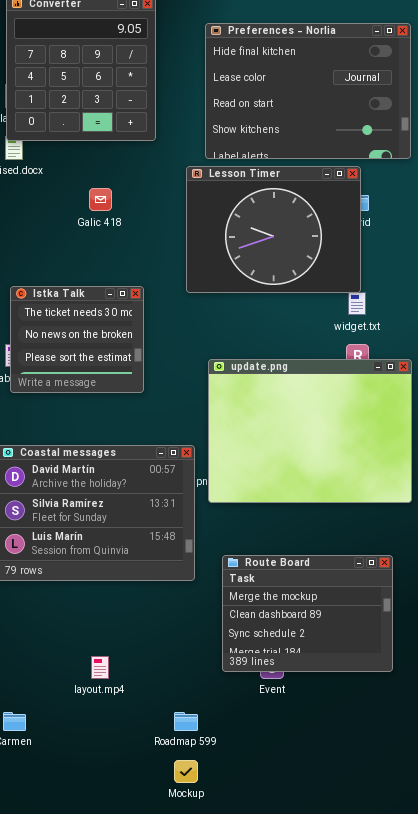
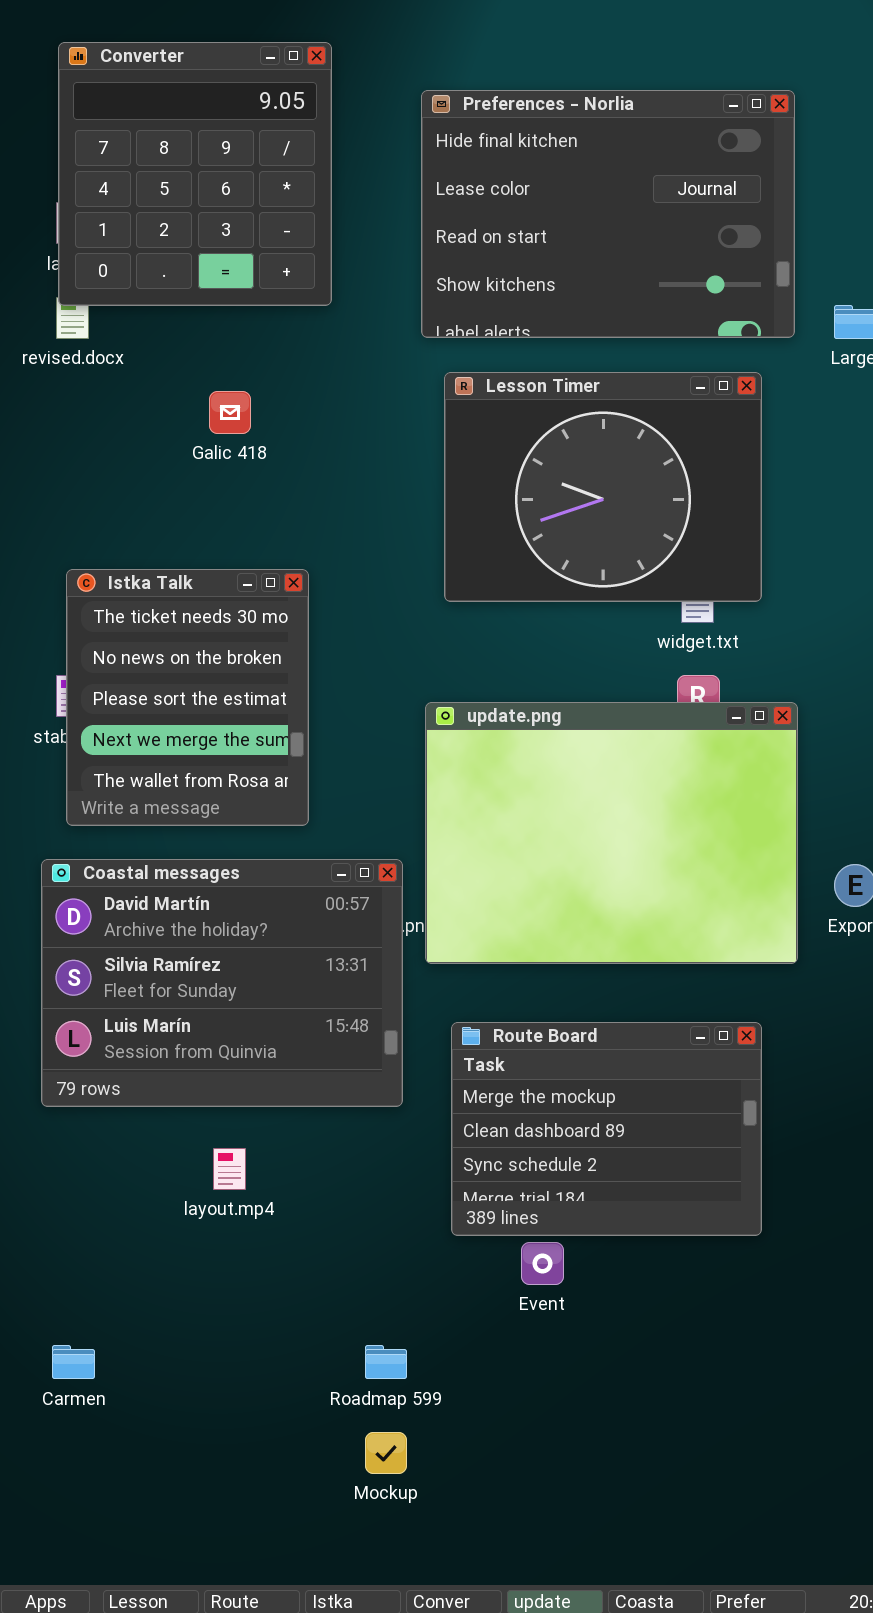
Lesson Timer: [186,166,361,293] -> [444,372,762,602], moved
Istka Talk: [10,286,144,393] -> [66,569,309,826], resized
Route Board: [222,555,393,672] -> [451,1022,762,1236], moved
layout.mp4: [91,656,109,679] -> [213,1148,246,1190], moved

